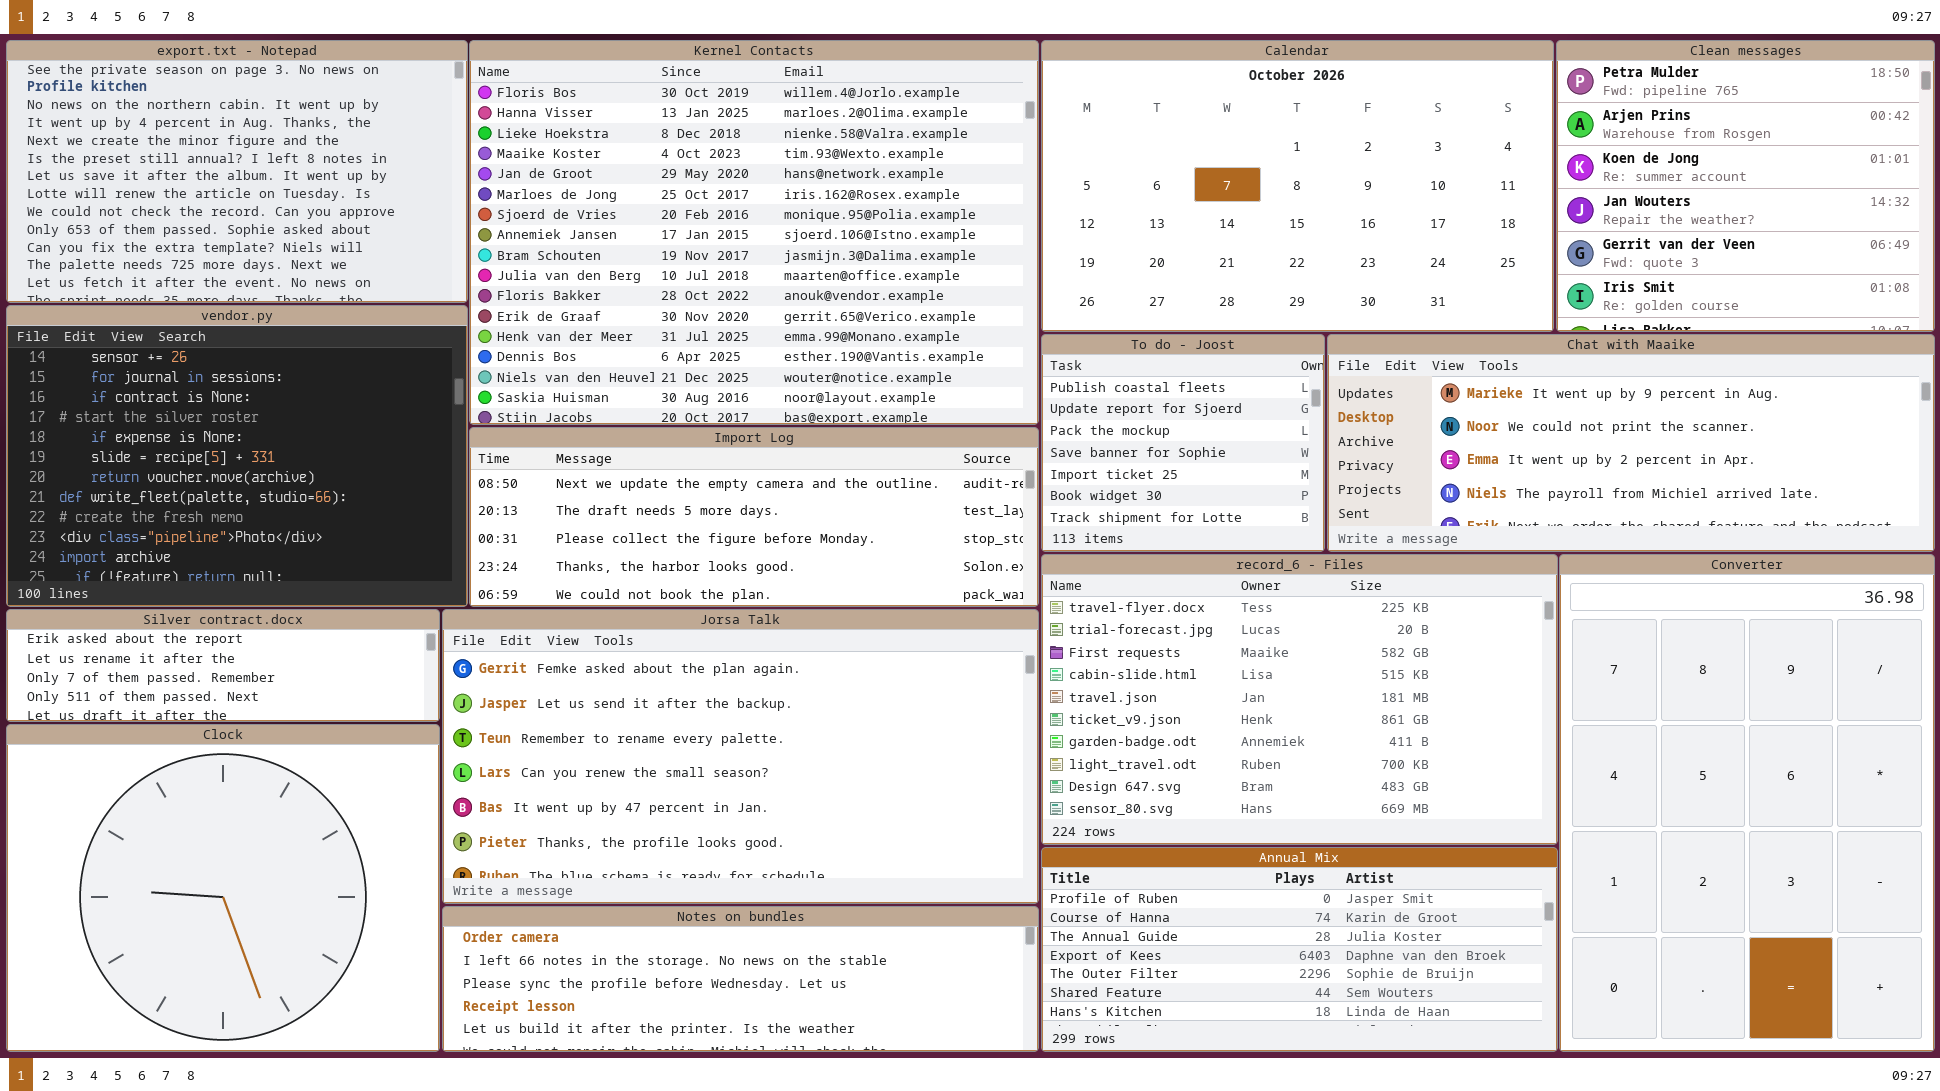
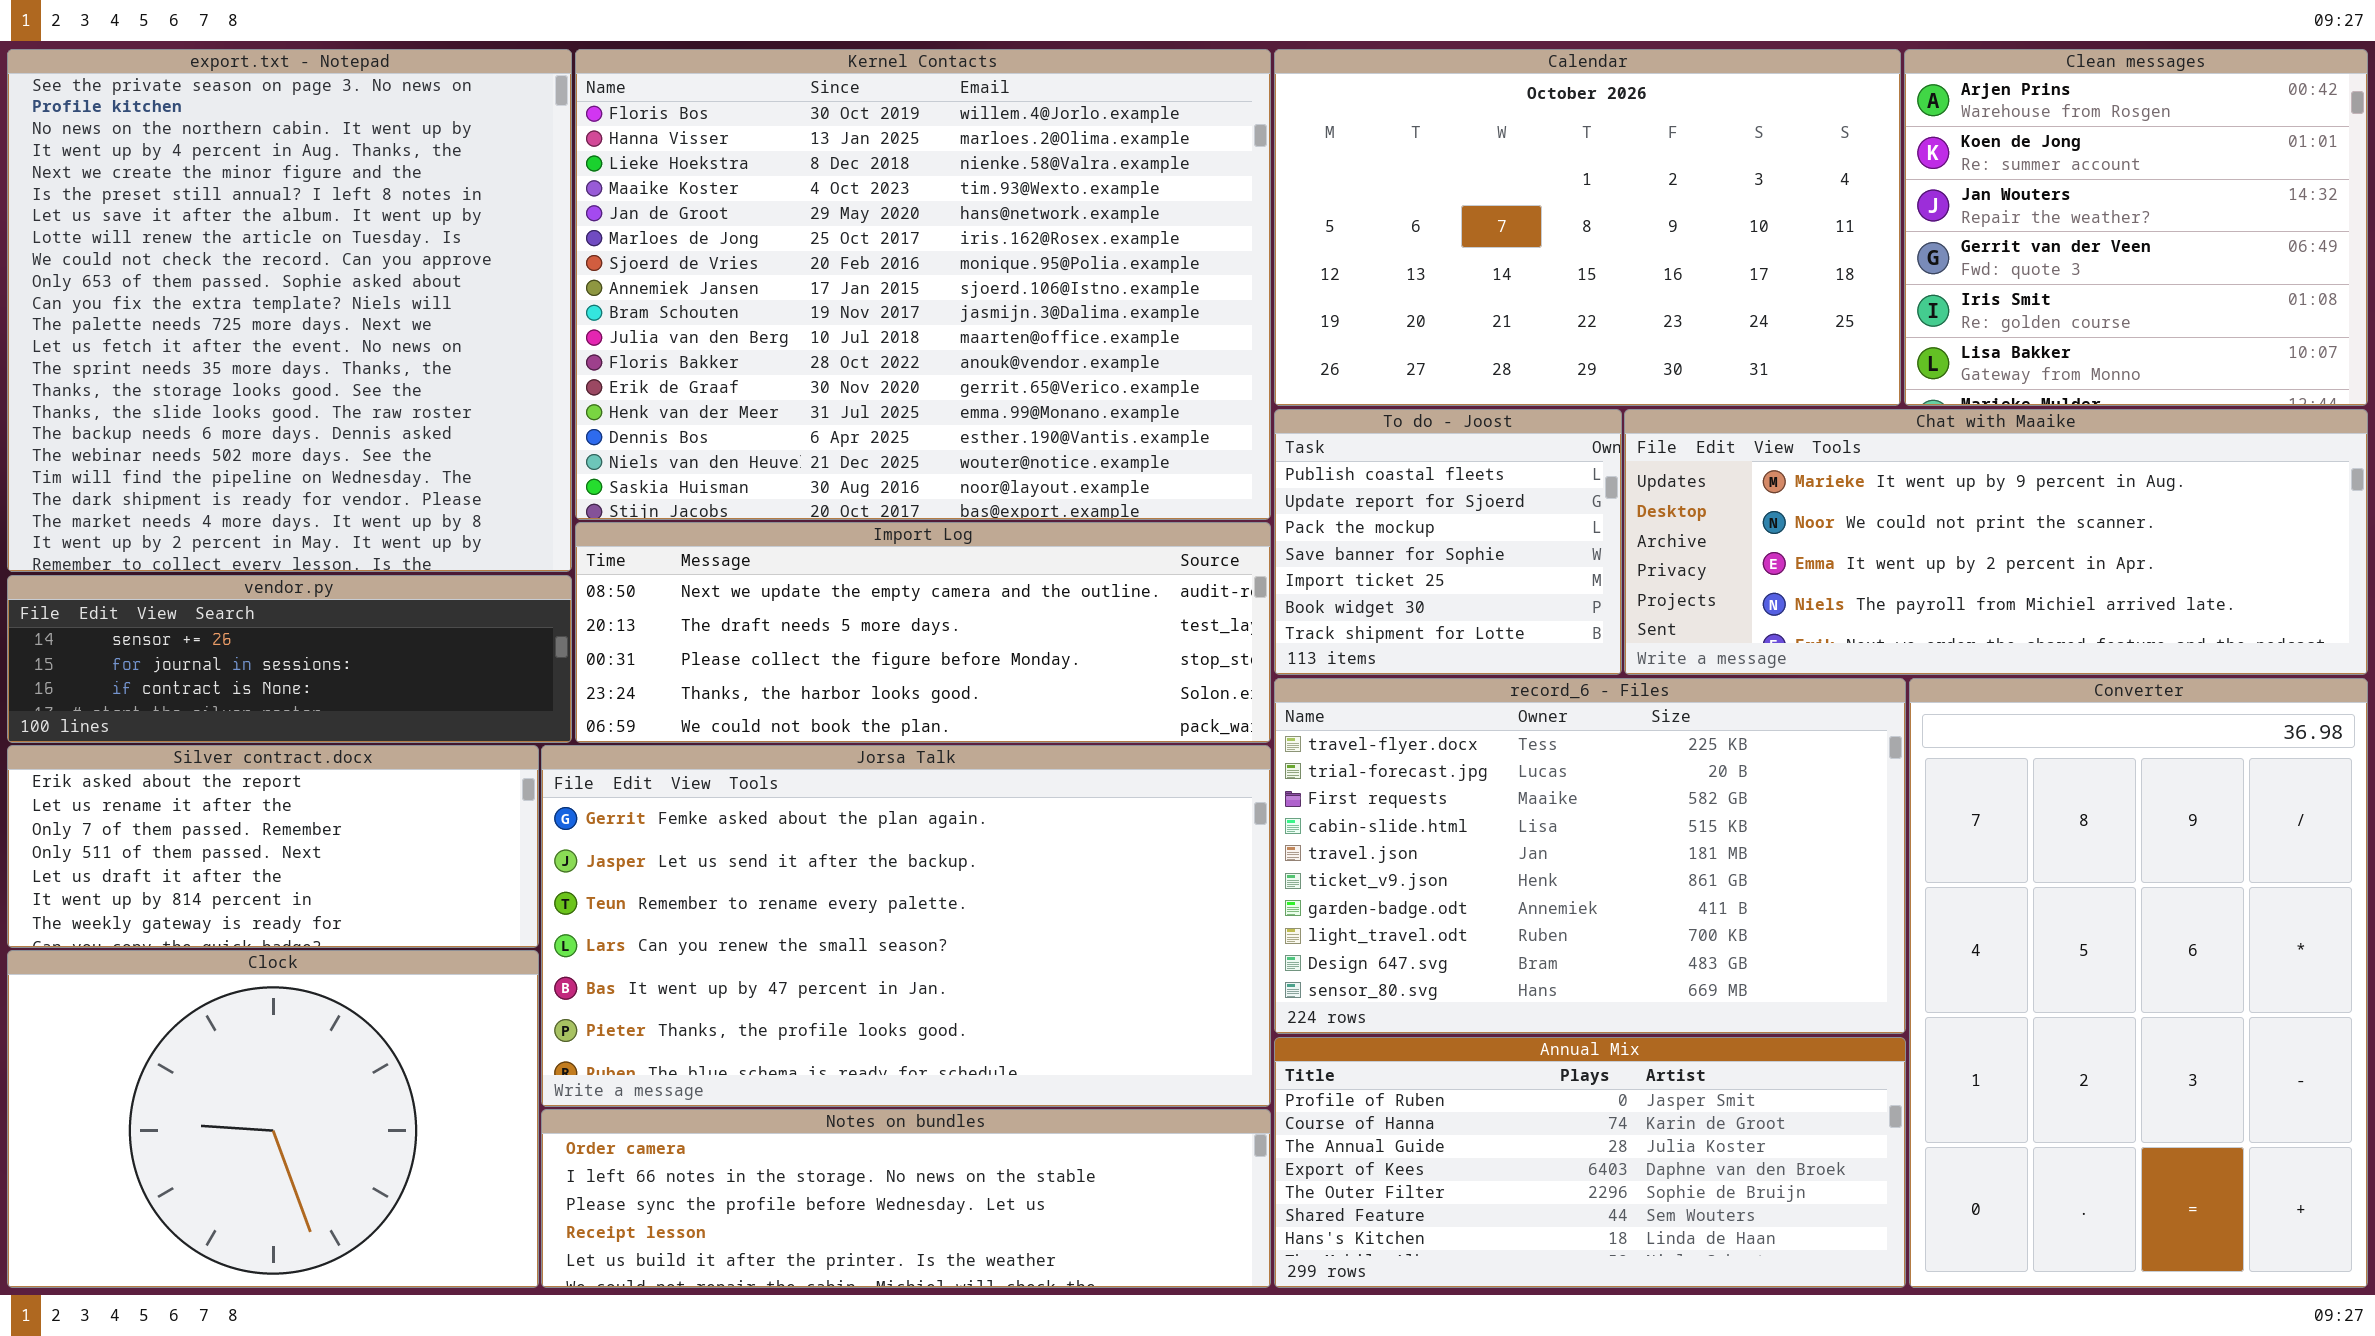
export.txt - Notepad: [6,40,468,303] -> [7,49,572,572], resized
Clean messages: [1556,40,1935,332] -> [1904,49,2368,406], scrolled down 1 row
vendor.py: [6,305,468,607] -> [7,575,572,743], resized
Silver contract.docx: [6,609,440,722] -> [7,745,539,948], resized
Clock: [6,724,440,1052] -> [7,950,539,1288], resized

